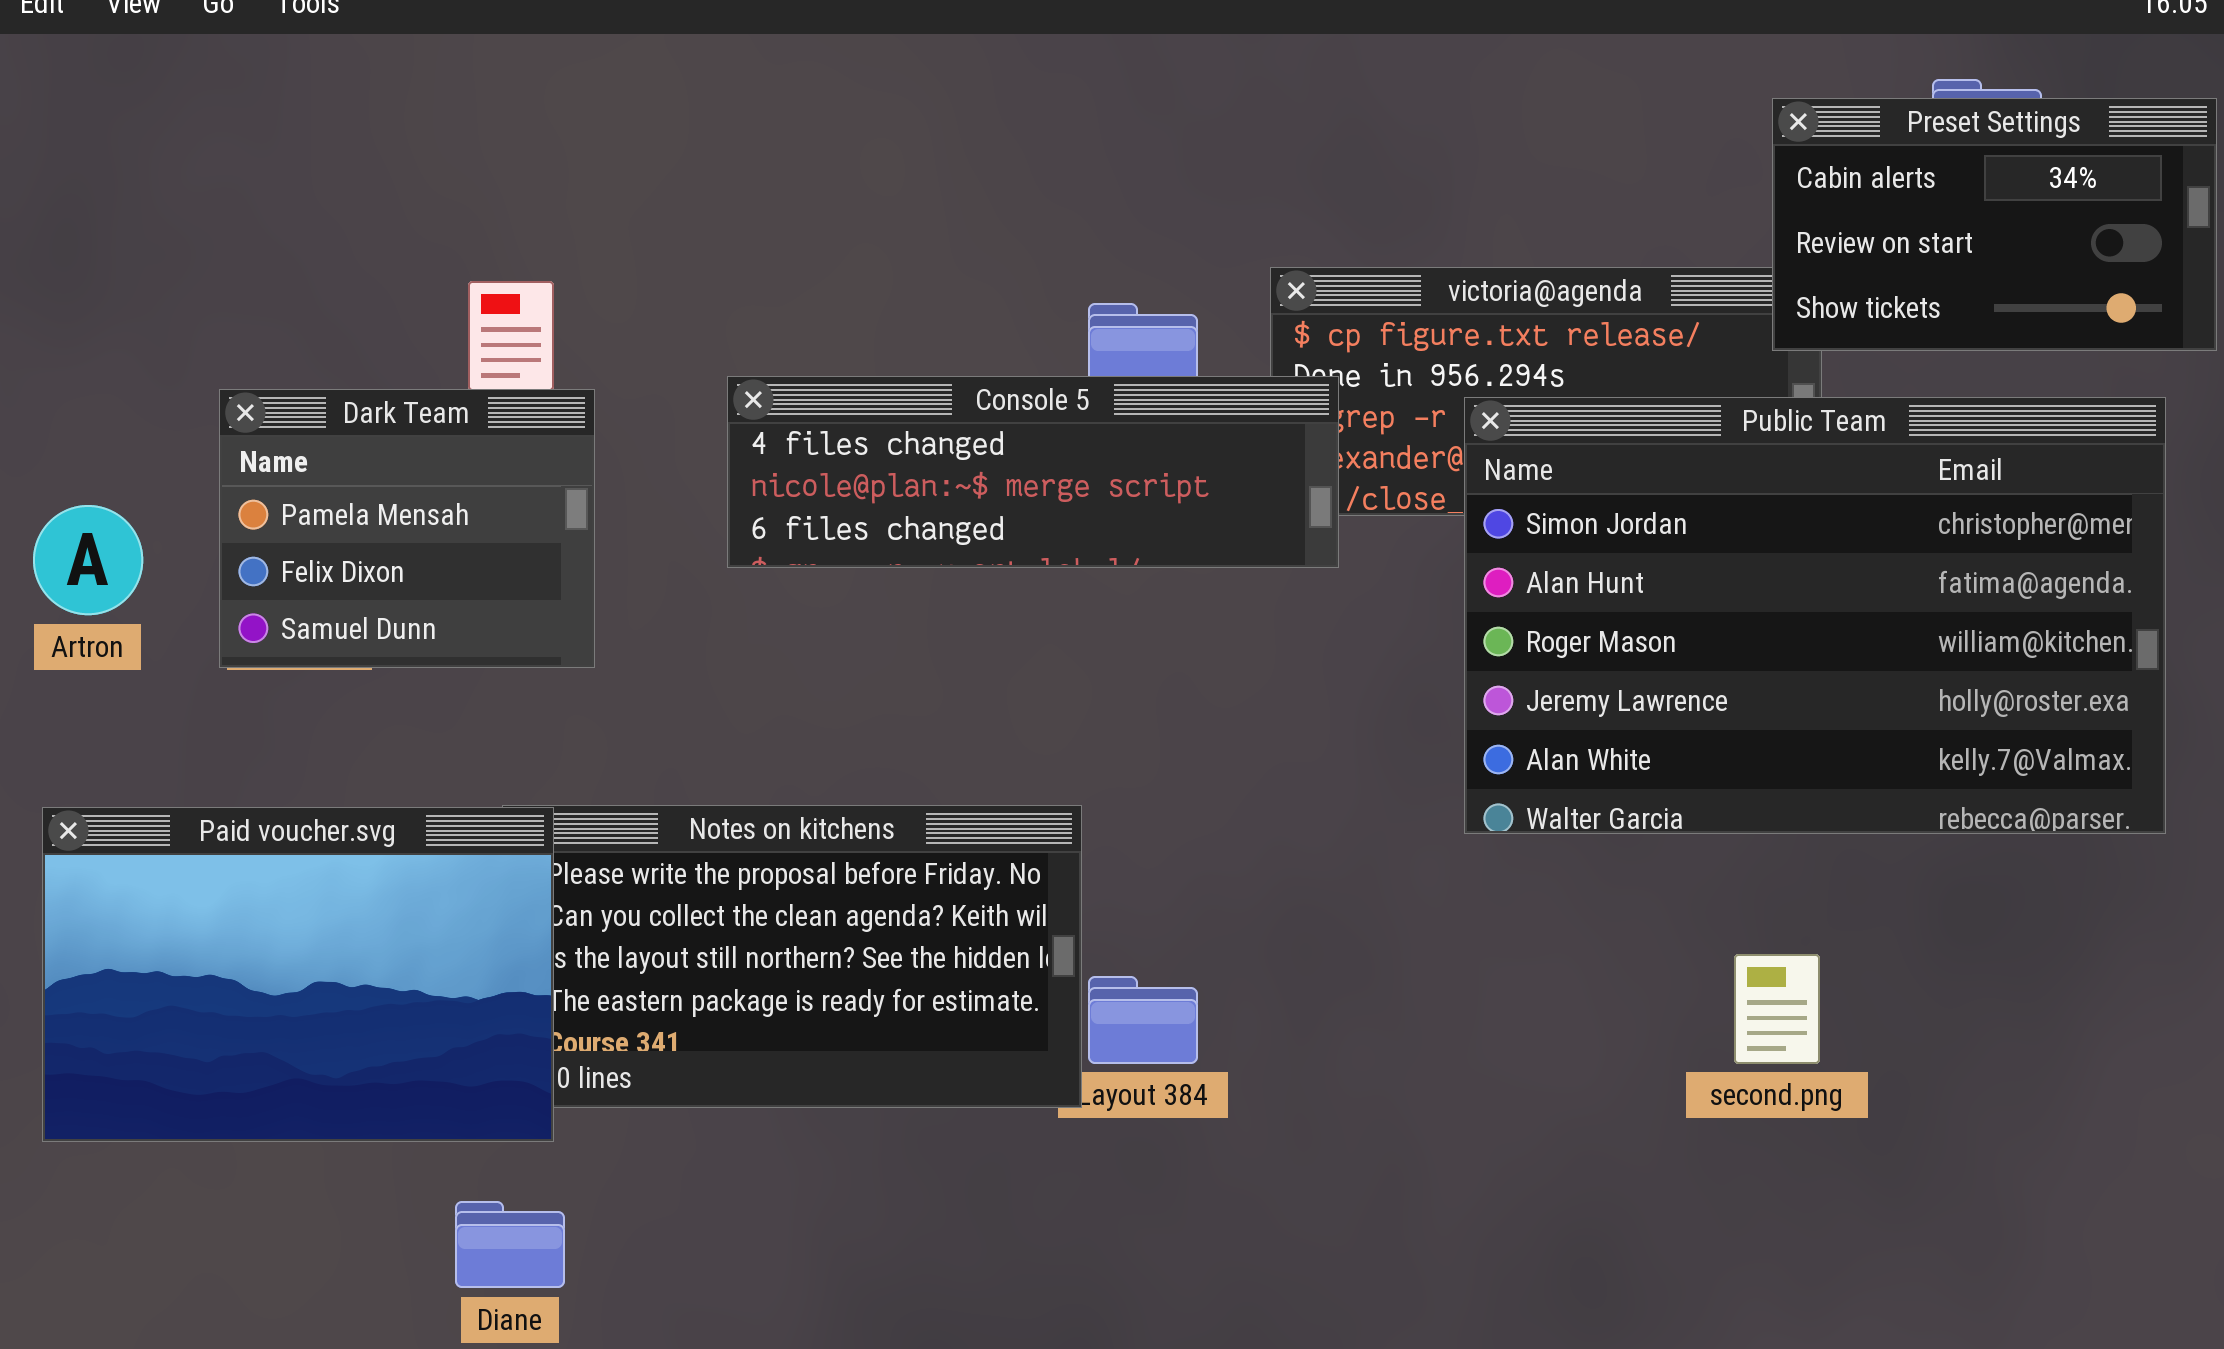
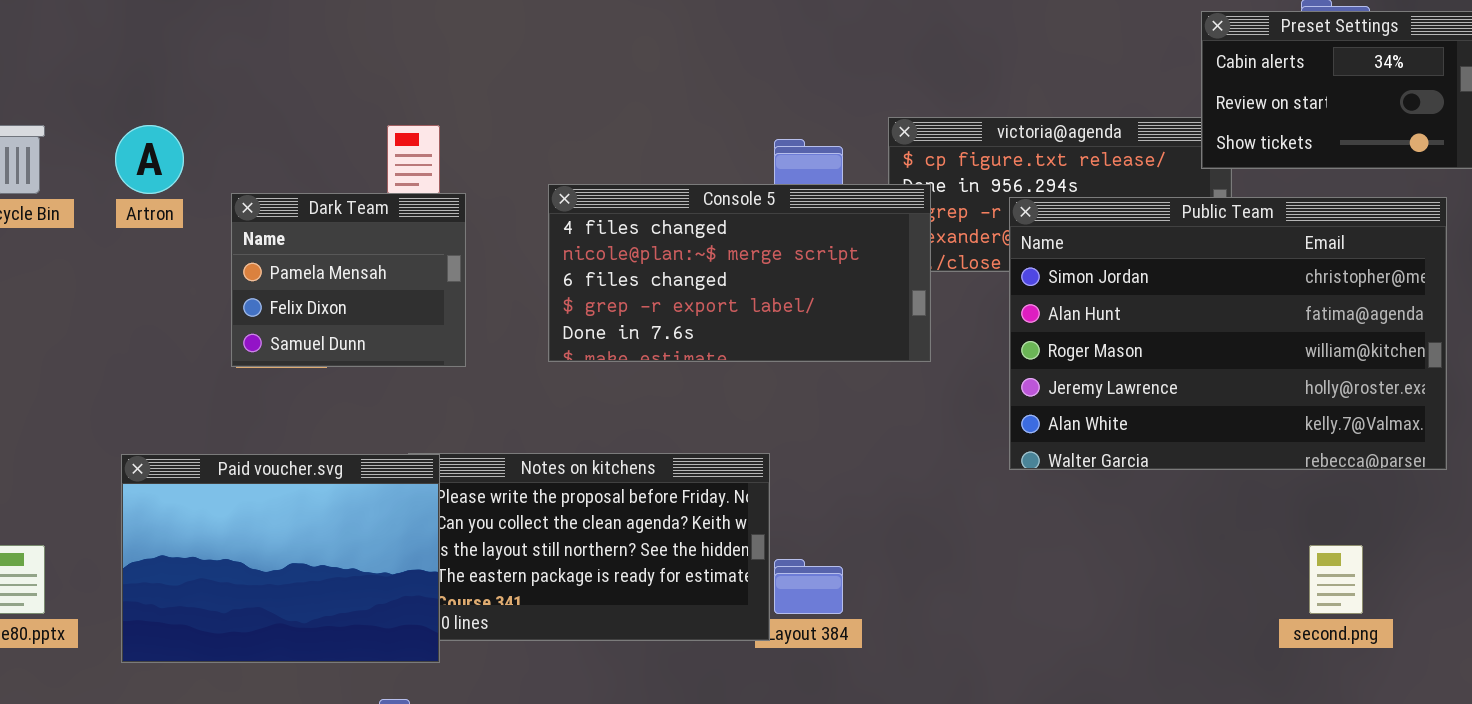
Console 5: [727,376,1339,568] -> [548,184,931,362], resized
Artron: [33,505,143,615] -> [115,125,184,194], moved
second.png: [1734,954,1820,1064] -> [1309,545,1363,614], moved

